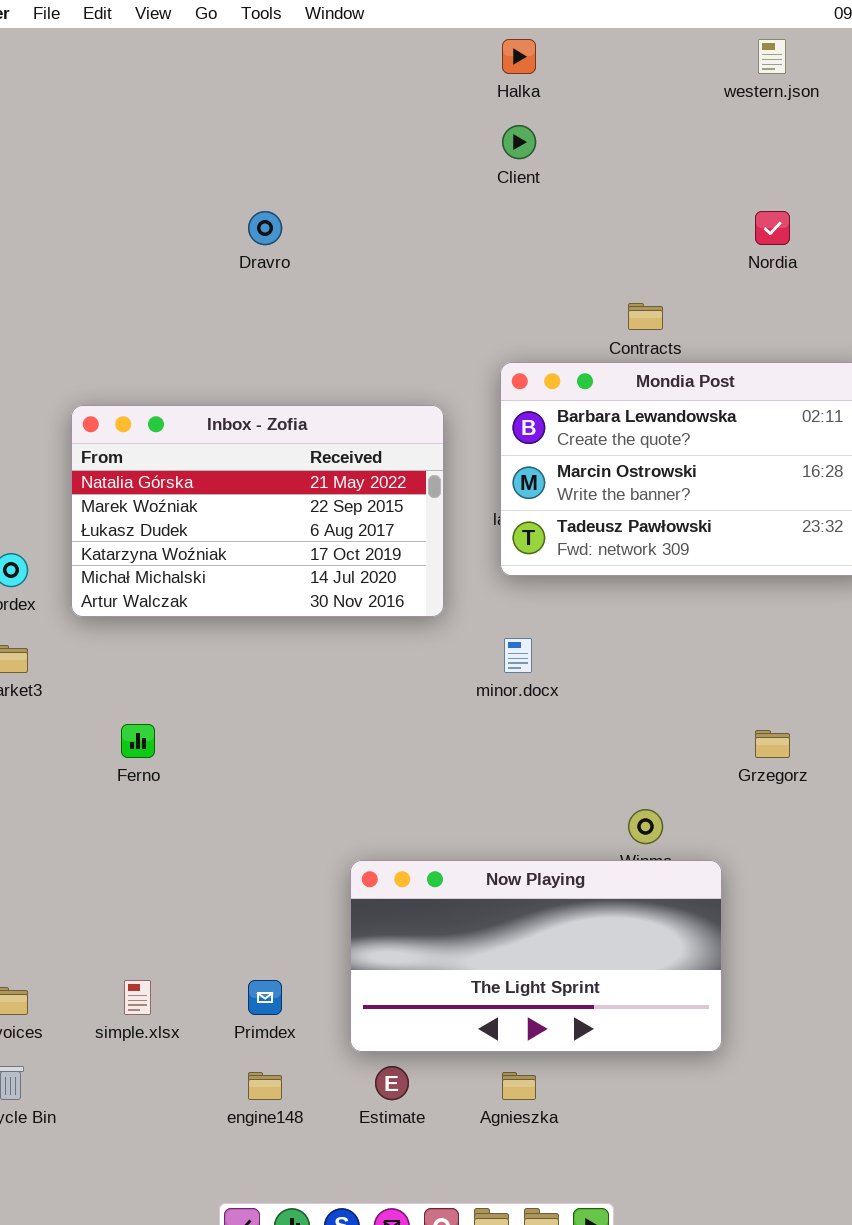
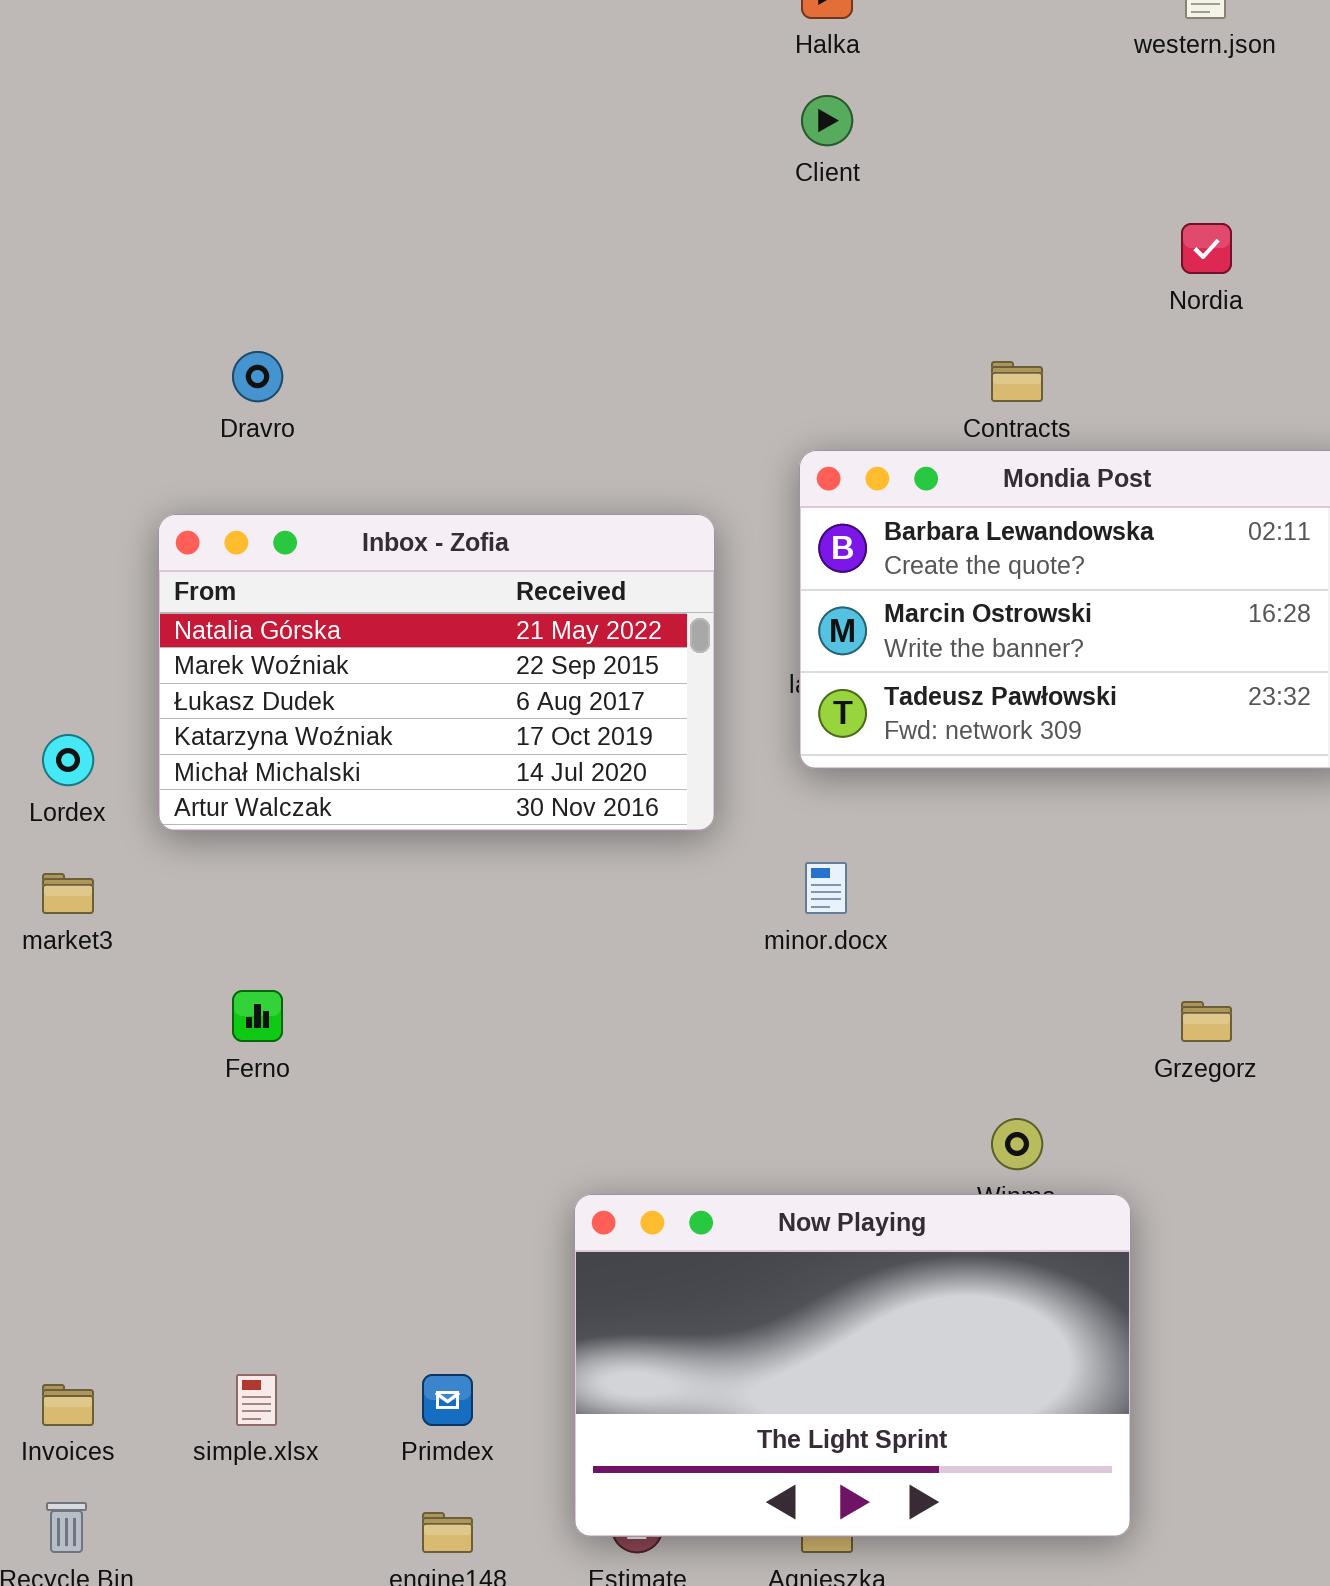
Dravro: [248,211,282,245] -> [232,351,283,402], moved
Now Playing: [350,860,722,1052] -> [574,1194,1131,1537], resized

